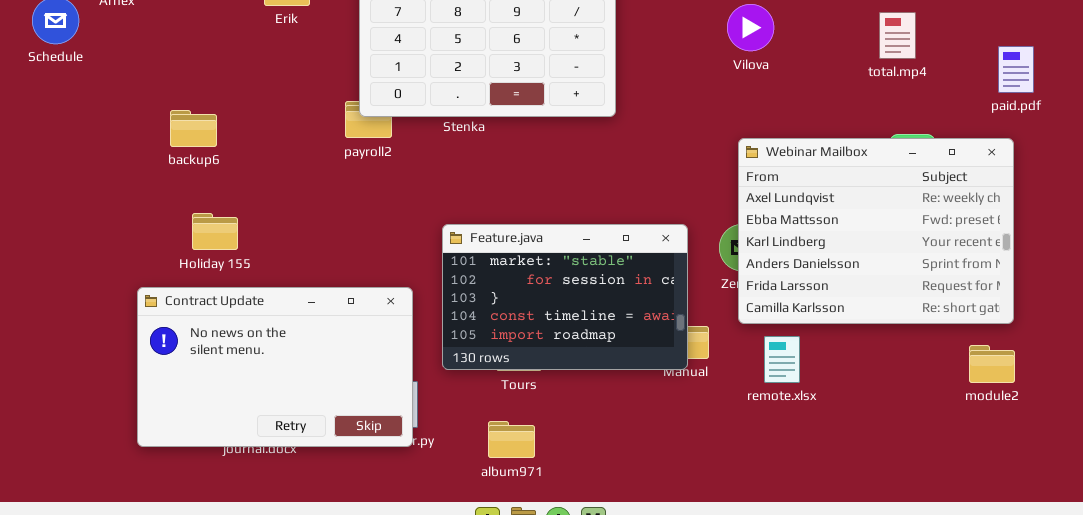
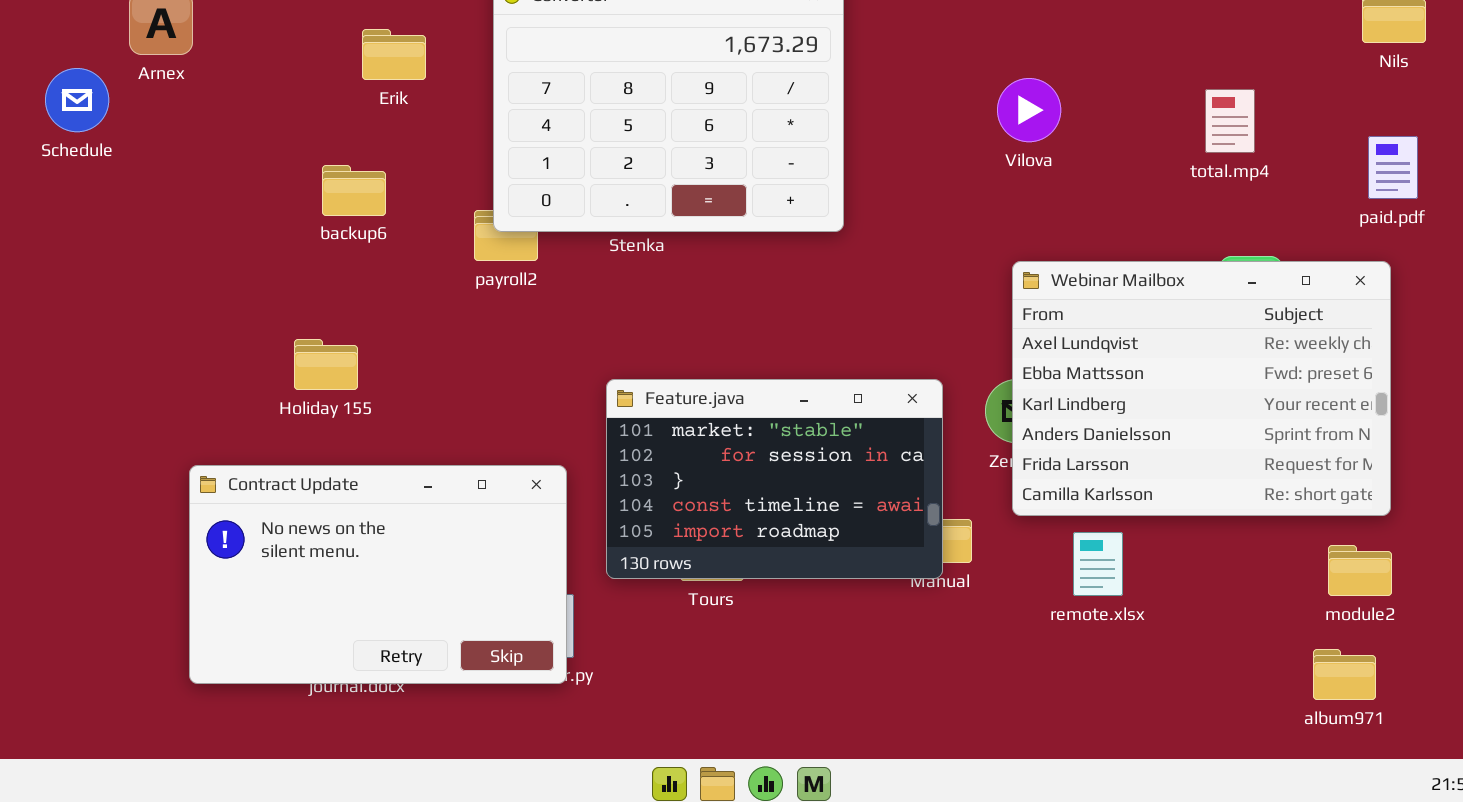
backup6: [170,110,217,147] -> [322,165,386,216], moved
Holiday 155: [192,213,238,250] -> [294,339,358,390], moved
remote.xlsx: [764,336,800,383] -> [1073,532,1123,596], moved
album971: [488,421,535,458] -> [1313,649,1376,700], moved

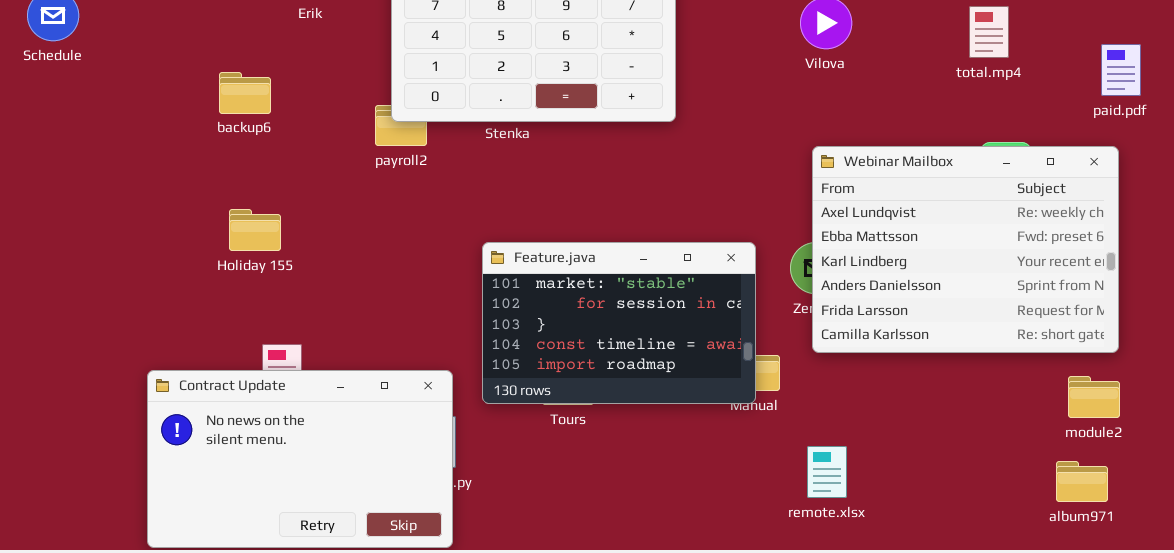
backup6: [322,165,386,216] -> [219,72,271,114], moved
Contract Update: [189,465,567,684] -> [147,370,453,548], moved
remote.xlsx: [1073,532,1123,596] -> [807,446,847,498], moved

